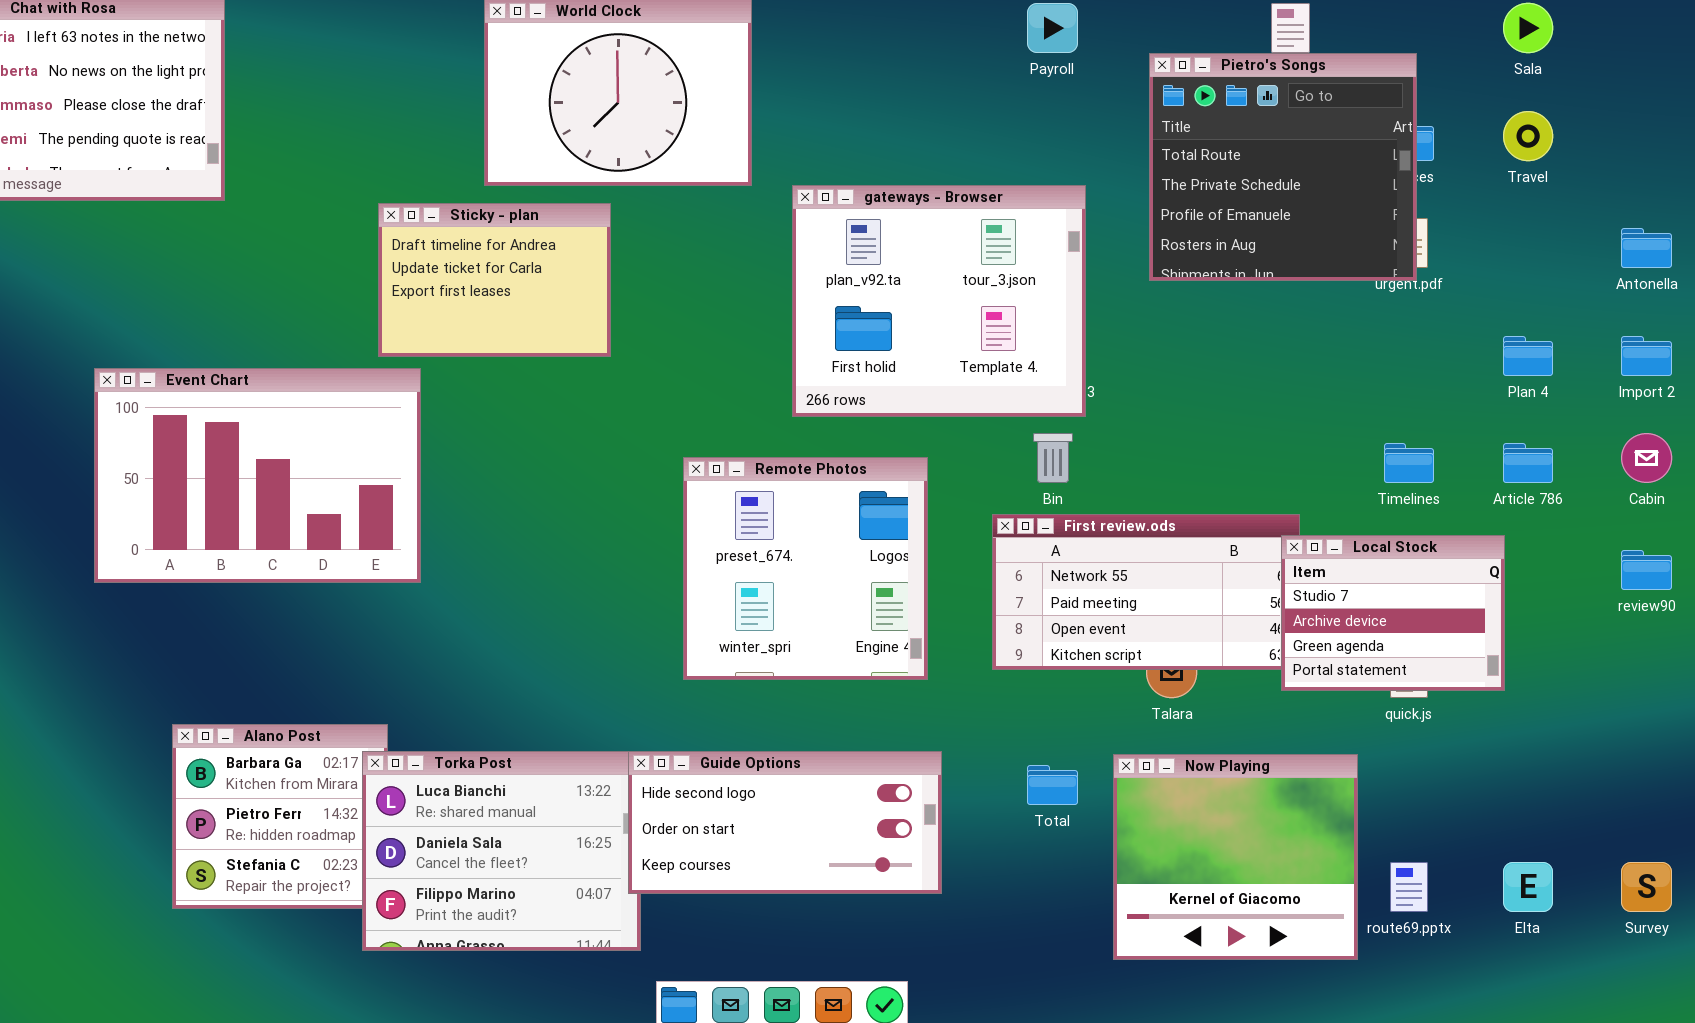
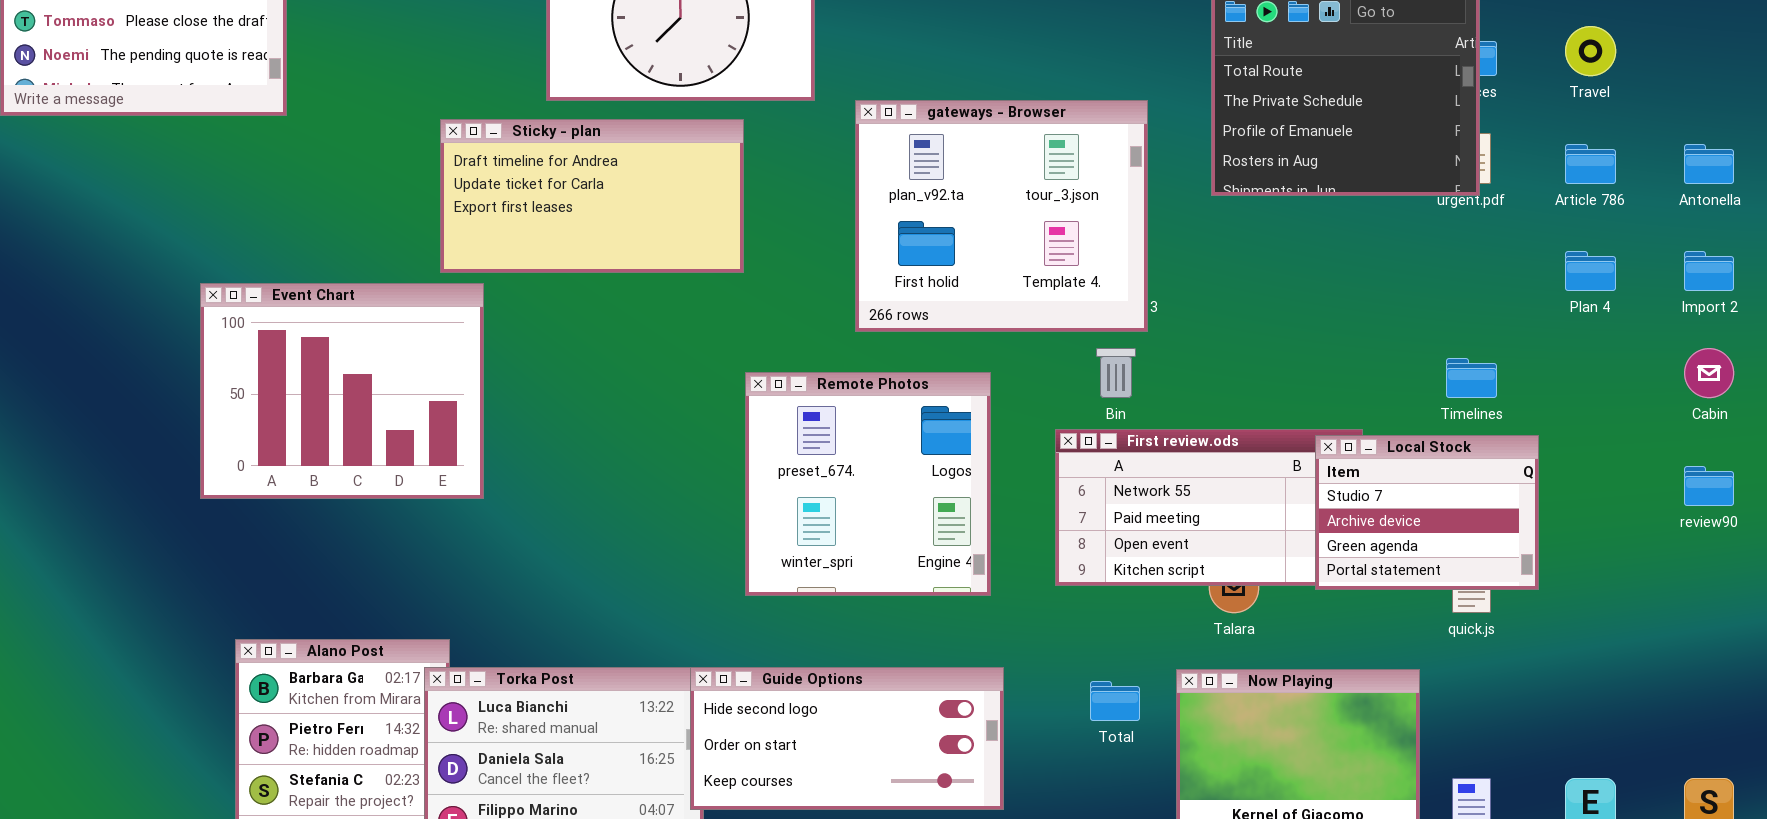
Sticky - plan: [378,203,611,357] -> [440,119,744,273], resized
Event Chart: [94,368,421,583] -> [200,283,484,499], resized
Article 786: [1503,443,1553,483] -> [1565,144,1616,184], moved
Local Stock: [1281,535,1505,691] -> [1315,435,1539,590], moved

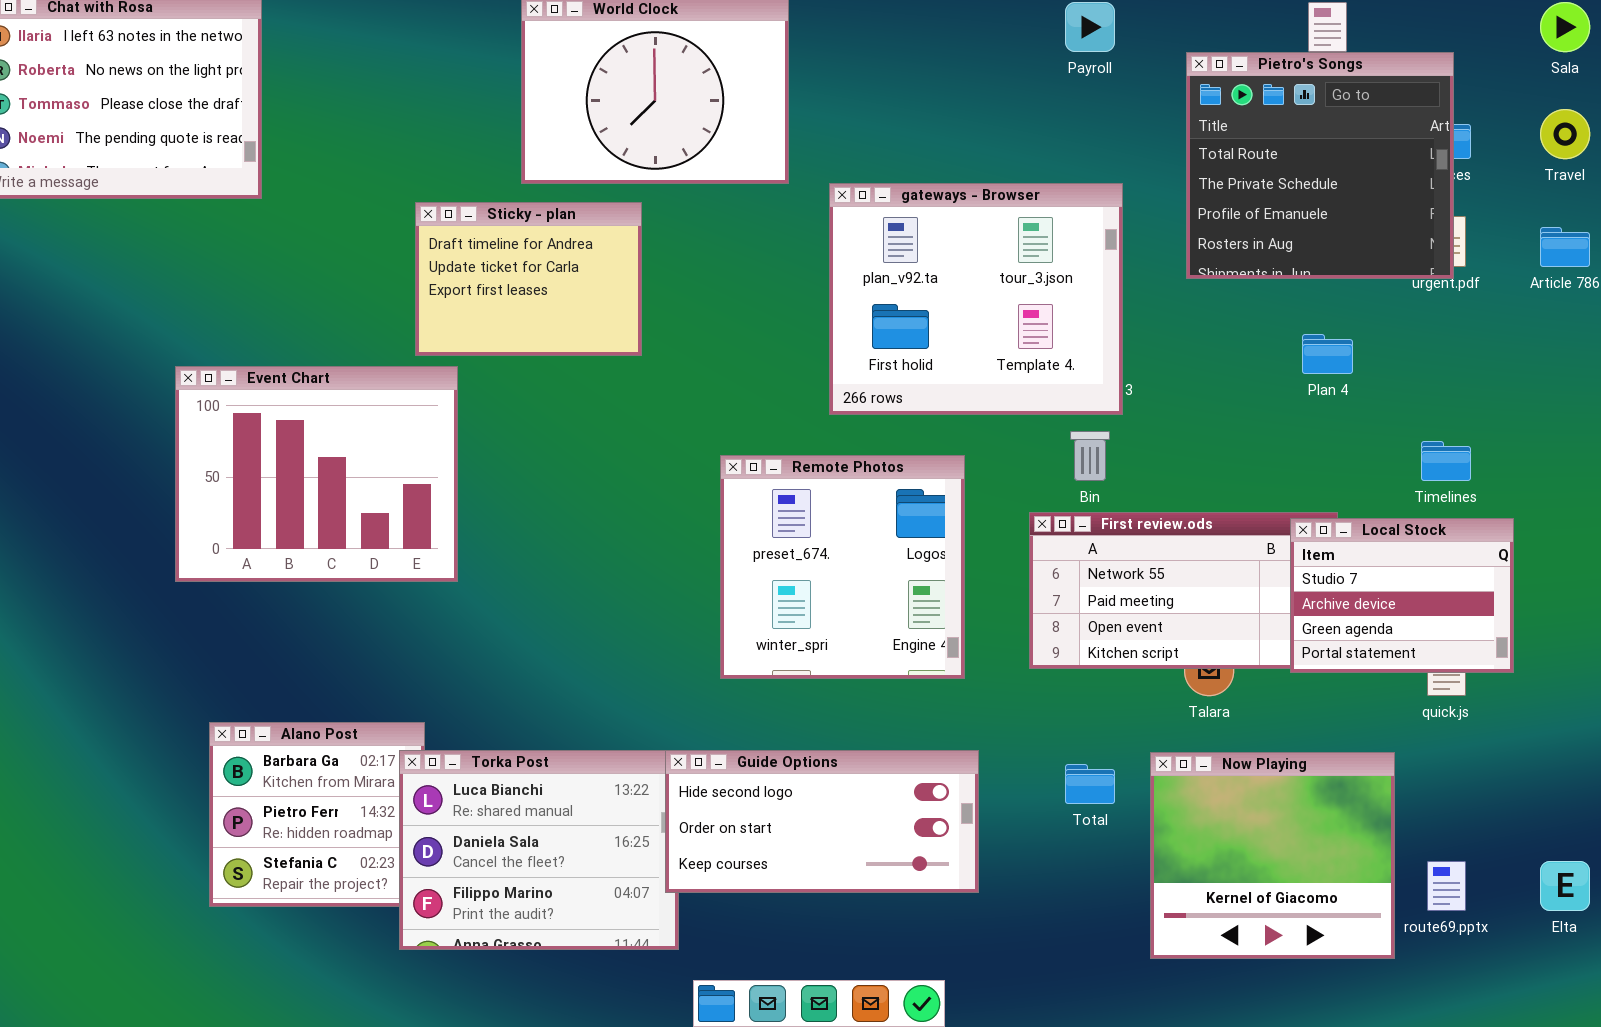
Sticky - plan: [440,119,744,273] -> [415,202,642,356], resized
Plan 4: [1565,251,1616,291] -> [1302,334,1353,374], moved

